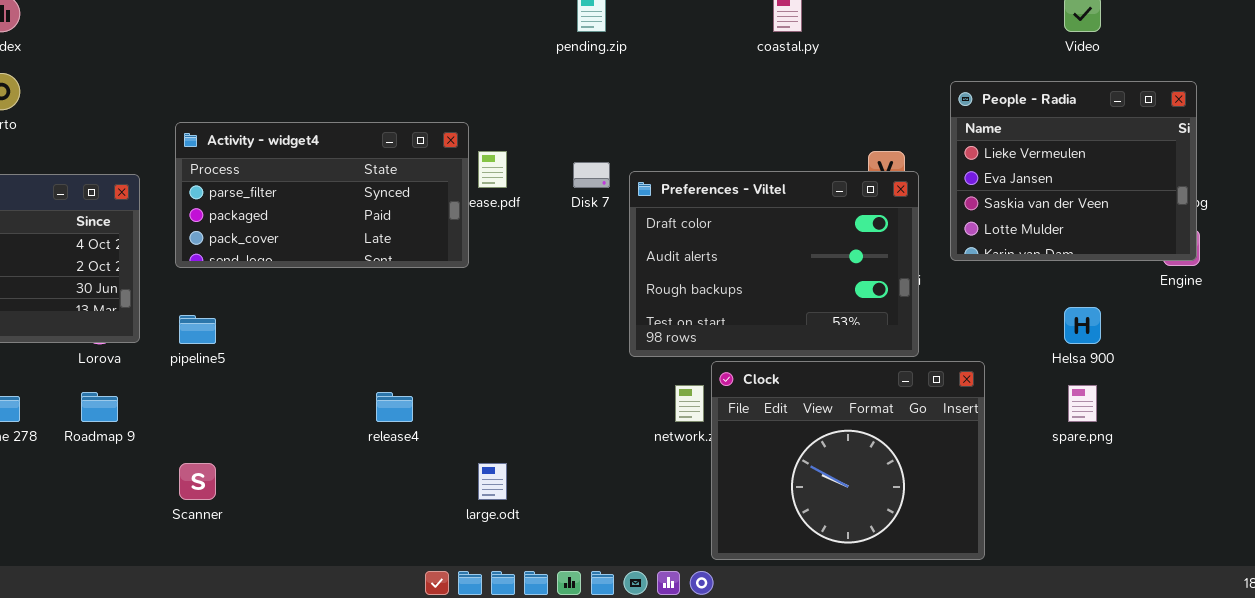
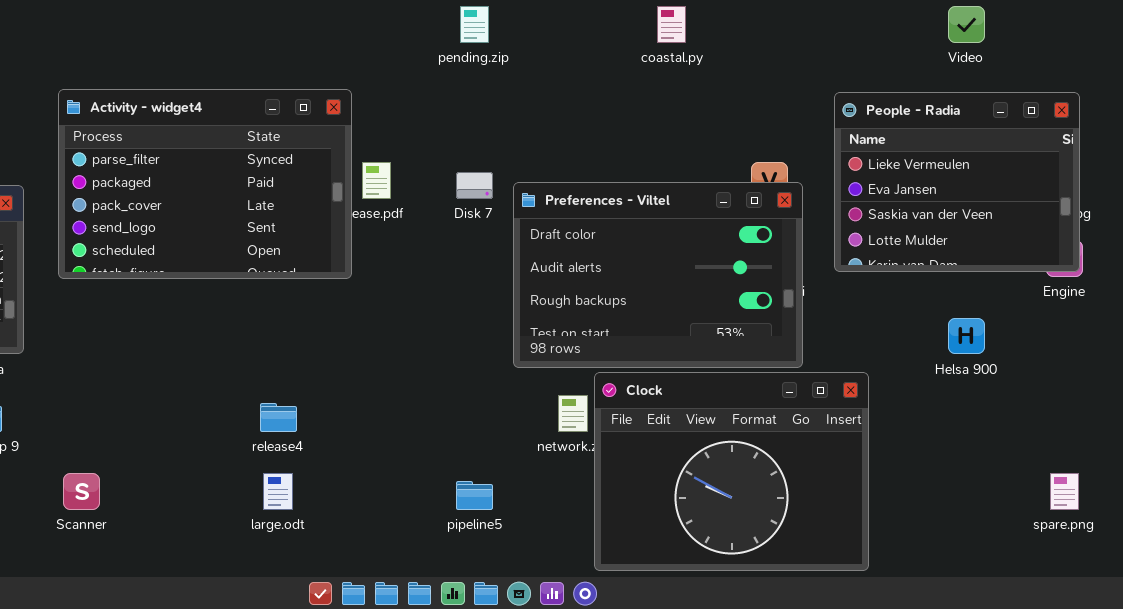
Activity - widget4: [175,122,469,268] -> [58,89,352,279], resized
pipeline5: [179,315,216,344] -> [456,481,493,510], moved
spare.png: [1068,385,1097,422] -> [1050,473,1079,510], moved
large.odt: [478,463,507,500] -> [263,473,293,510], moved

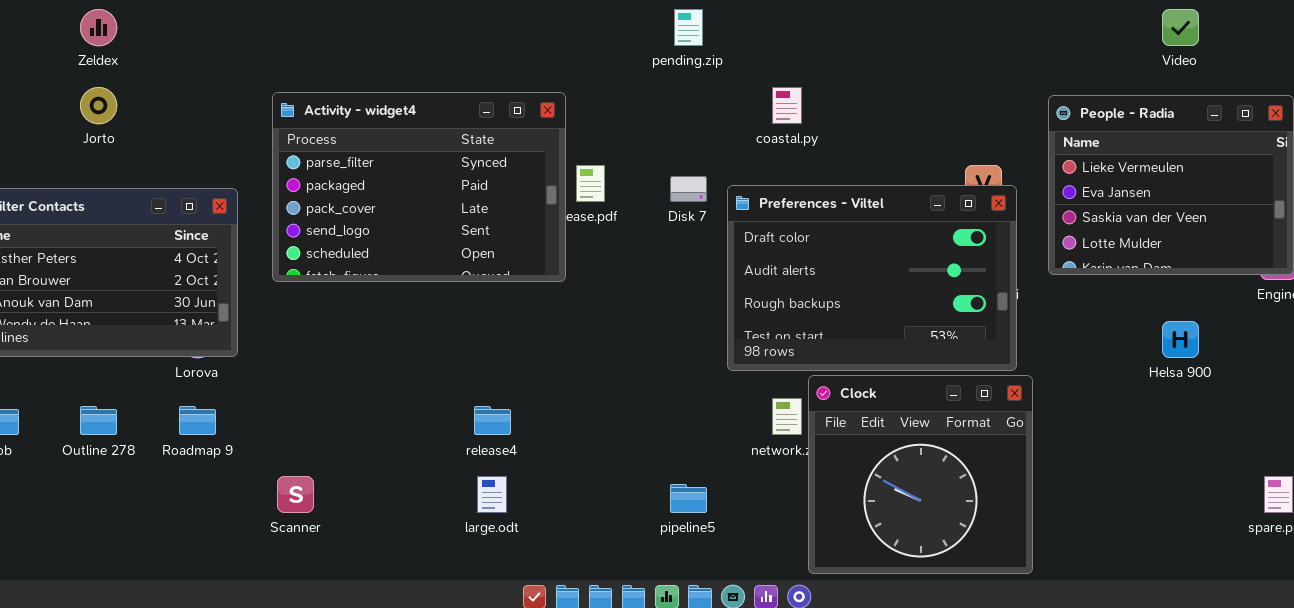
coastal.py: [657,6,686,43] -> [772,87,802,124], moved
Clock: [594,372,869,571] -> [808,375,1033,574], resized

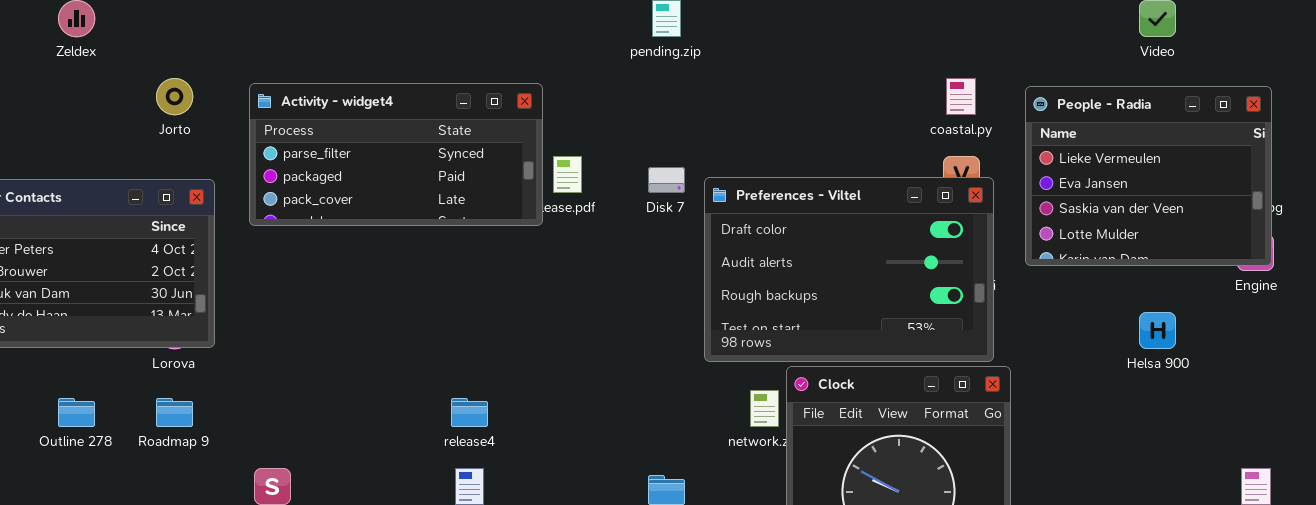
Jorto: [80,87,117,124] -> [156,78,193,115], moved
coastal.py: [772,87,802,124] -> [946,78,976,115], moved
Activity - widget4: [272,92,566,282] -> [249,83,543,226], resized

